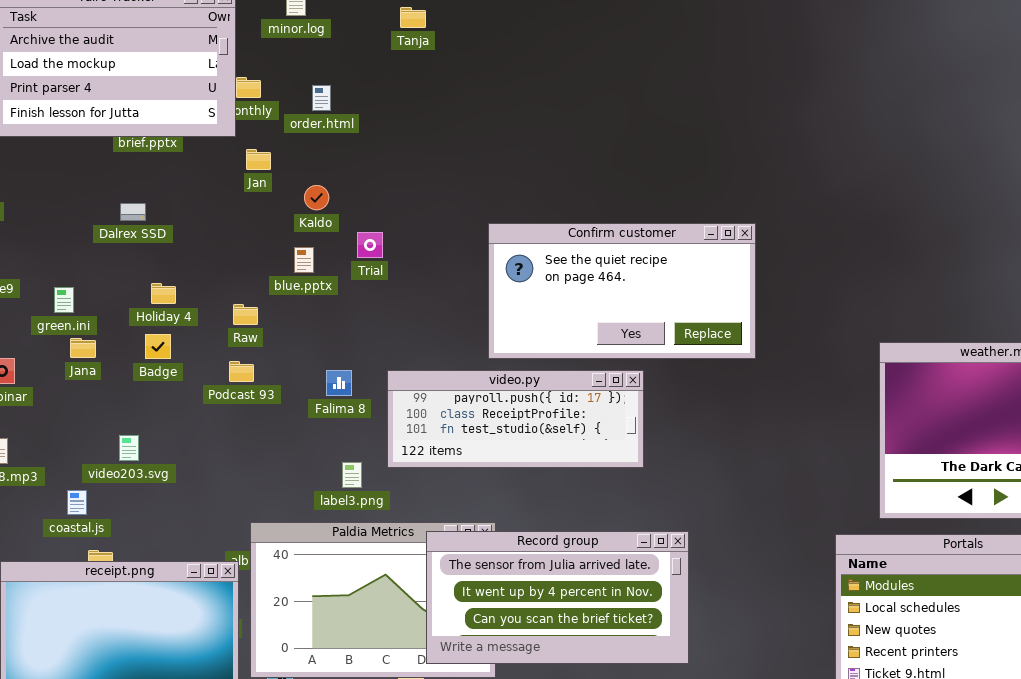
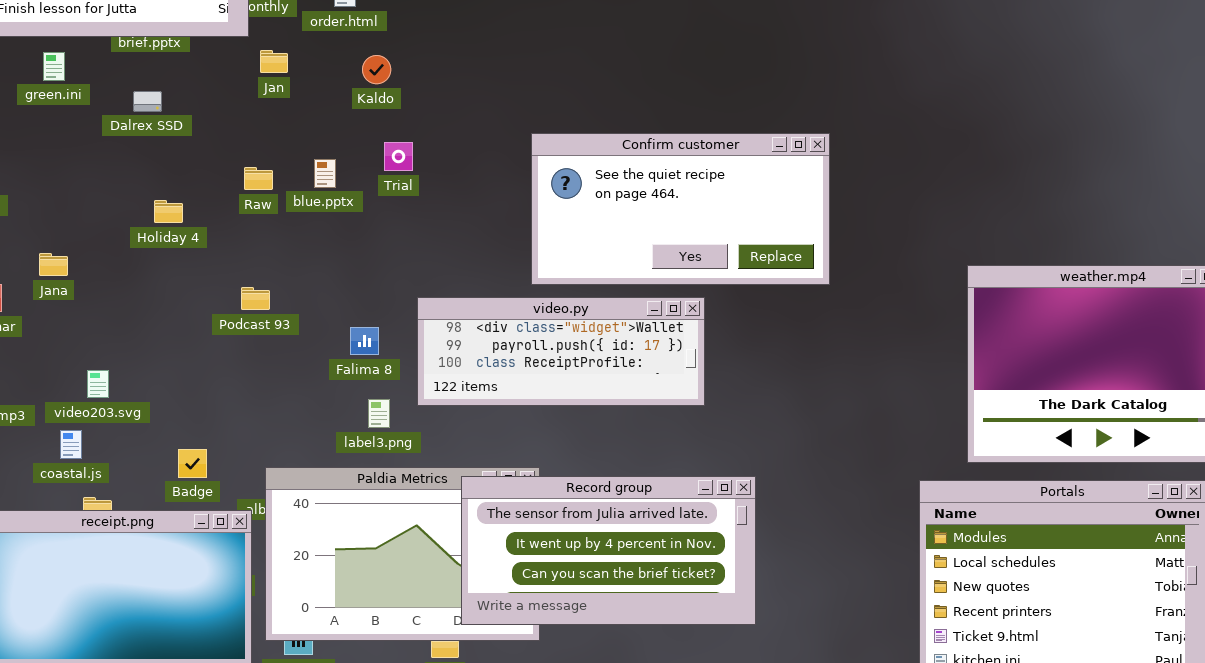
Kaldo: [304,185,329,210] -> [362,55,391,84], moved
Dalrex SSD: [120,203,146,221] -> [133,91,162,112], moved
green.ini: [54,287,74,313] -> [43,52,65,81], moved
Raw: [233,304,258,325] -> [244,167,273,190], moved
Badge: [145,334,171,359] -> [178,449,207,478], moved
Jana: [70,338,96,358] -> [39,253,68,276], moved
Falima 8: [326,370,352,396] -> [350,327,379,355], moved
video.py: [387,370,644,468] -> [417,297,705,406], scrolled up 1 row
video203.svg: [119,435,139,461] -> [87,370,109,398], moved

